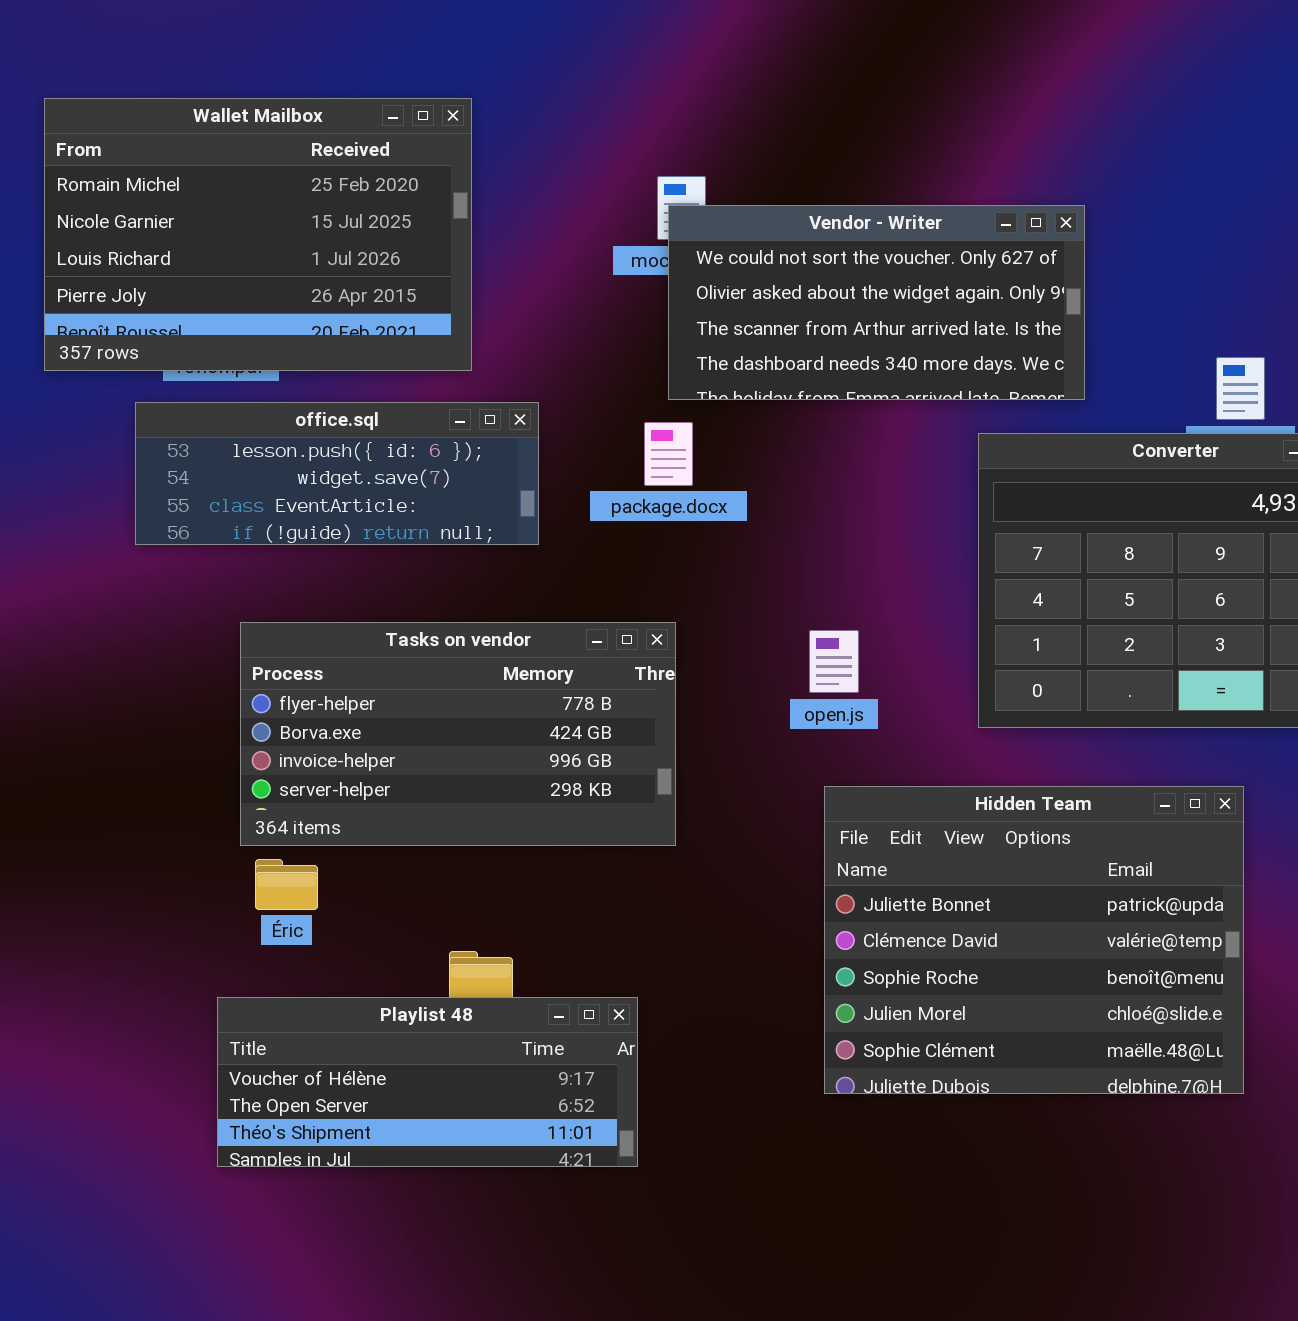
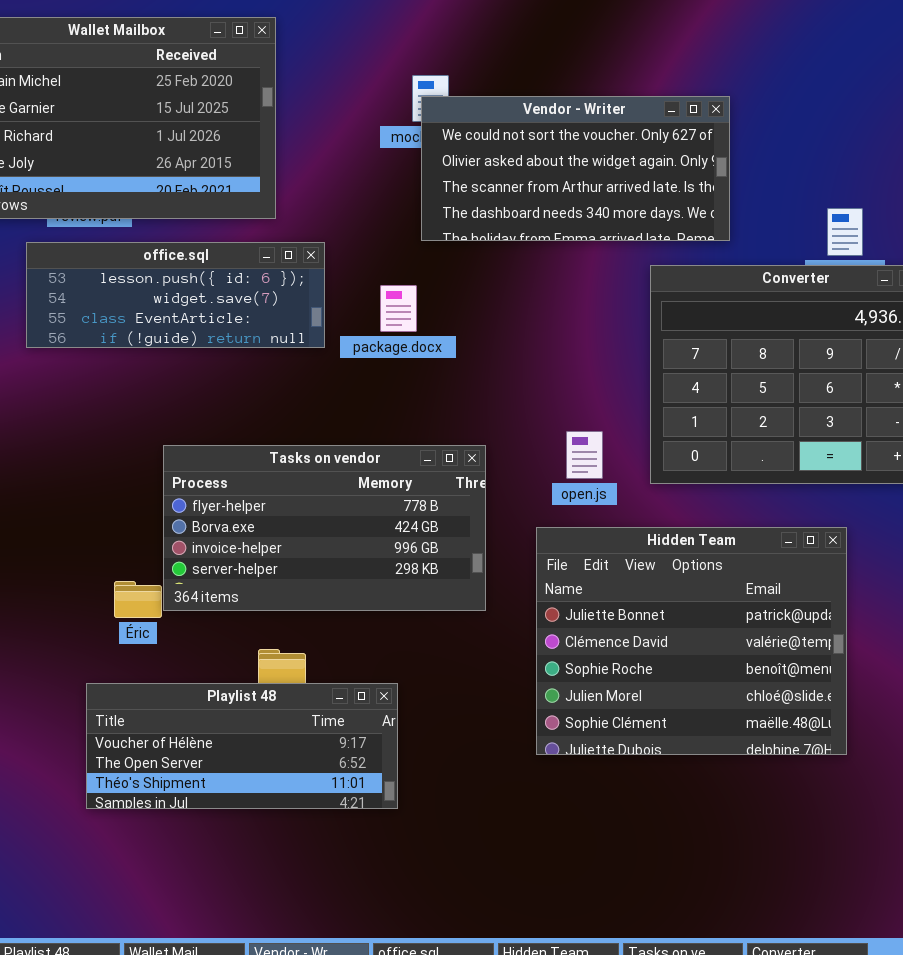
package.docx: [644,422,693,486] -> [380,285,417,332], moved
Tasks on vendor: [240,622,676,846] -> [163,445,486,611], moved
open.js: [809,630,859,693] -> [566,431,603,479], moved

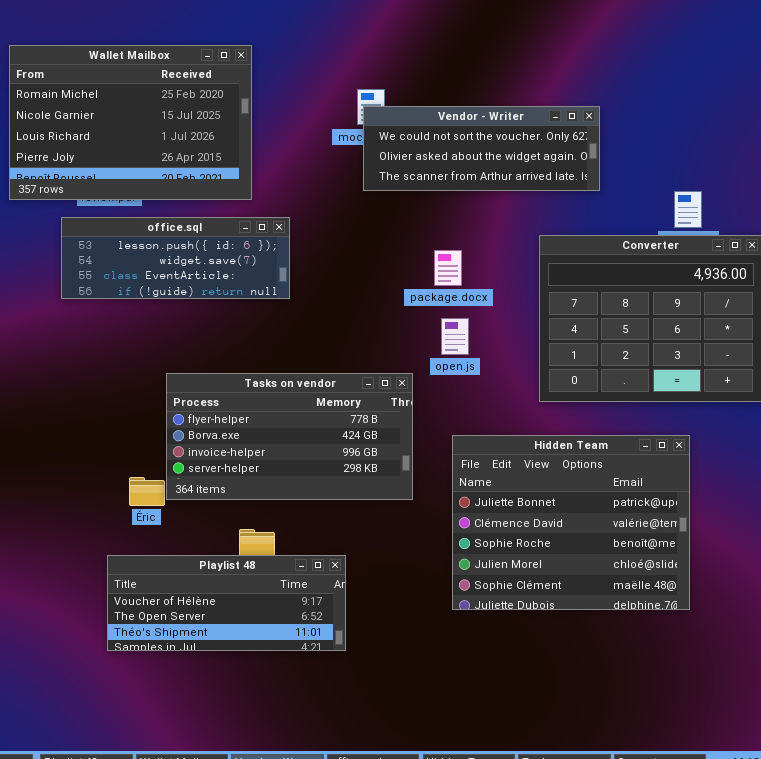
Vendor - Writer: [421,96,730,241] -> [363,106,600,191], resized
package.docx: [380,285,417,332] -> [434,250,462,286], moved
open.js: [566,431,603,479] -> [441,318,469,355], moved

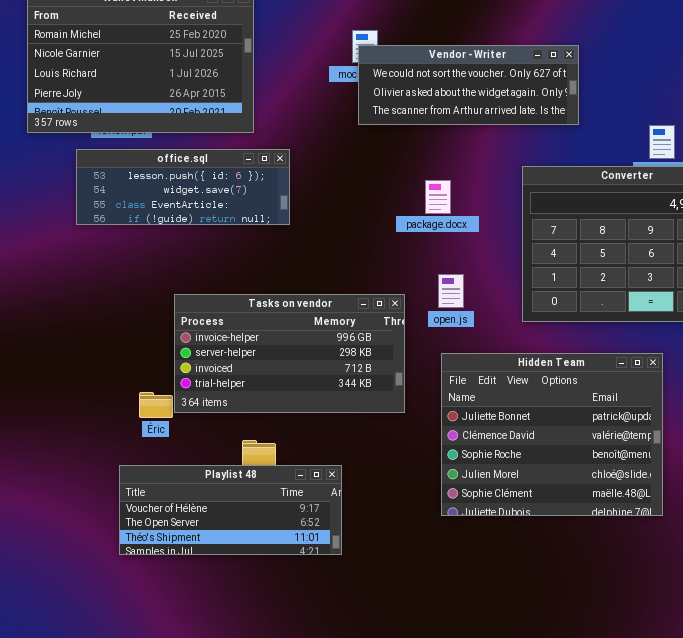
open.js: [441,318,469,355] -> [438,274,464,308], moved
Tasks on vendor: [166,373,413,500] -> [174,294,405,413], scrolled down 2 rows

